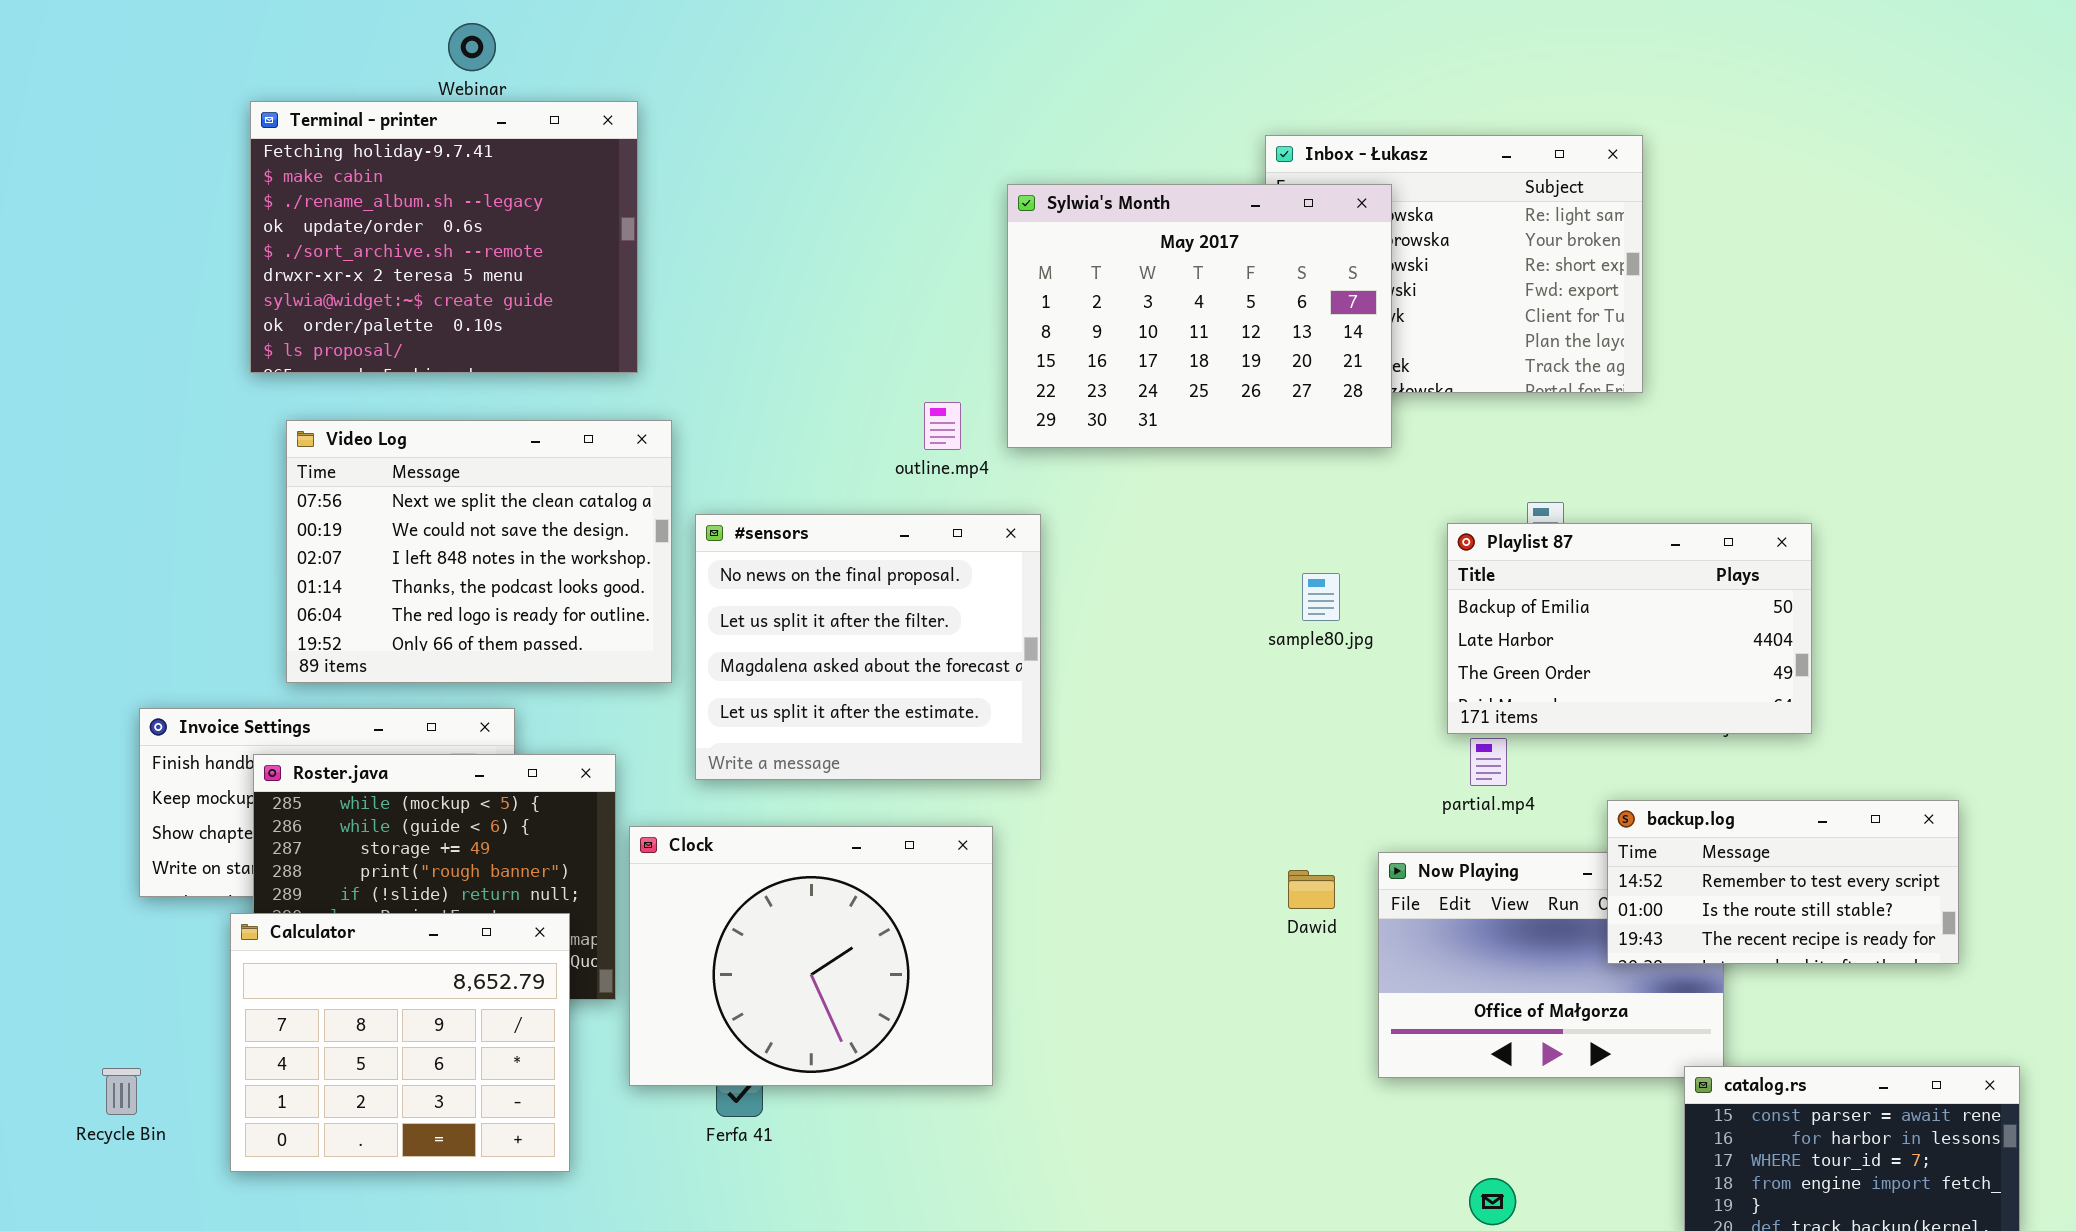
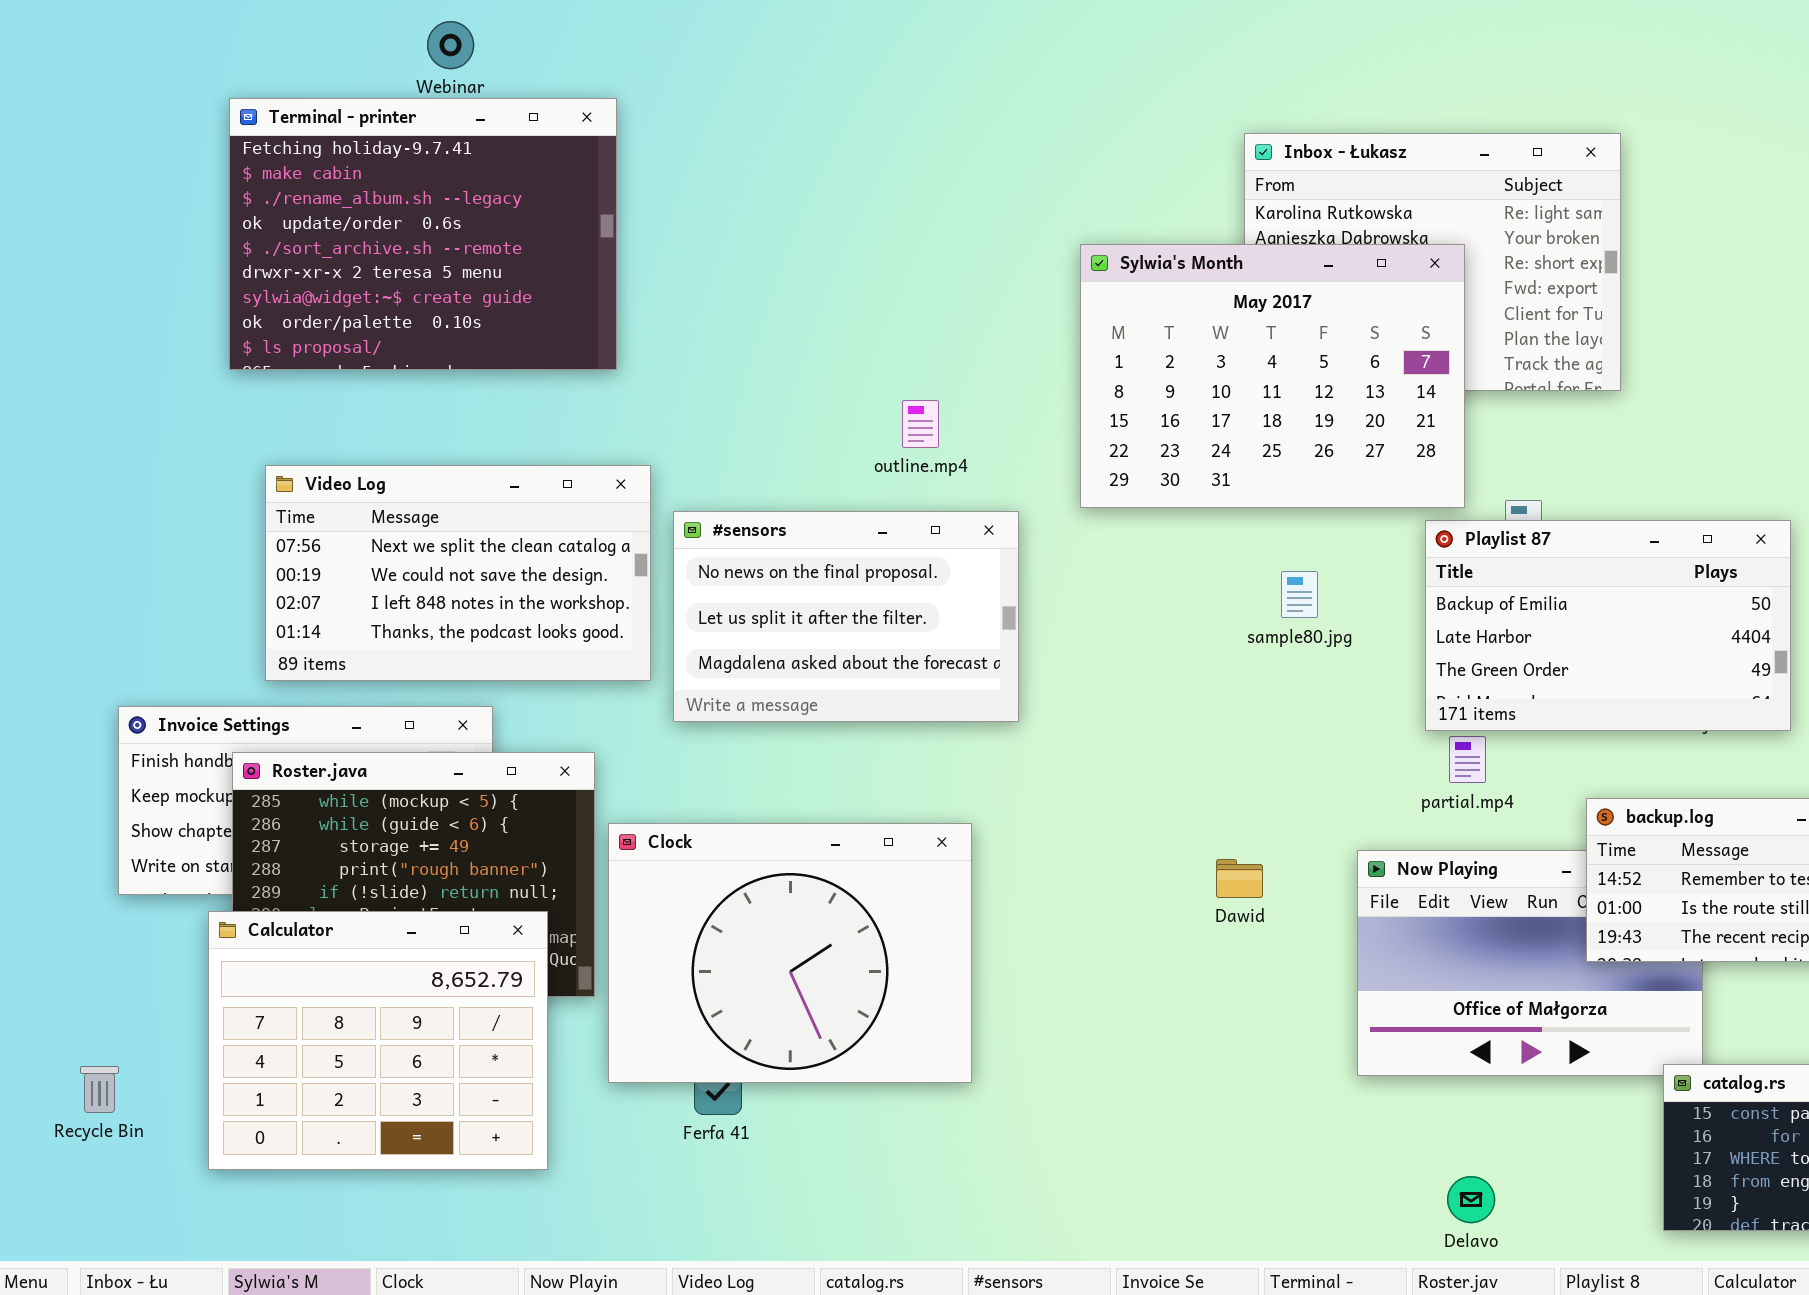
Sylwia's Month: [1007,184,1392,448] -> [1080,244,1465,508], moved
Video Log: [286,420,672,683] -> [265,465,651,681], resized
#sensors: [695,514,1041,780] -> [673,511,1019,722], resized
Dawid: [1288,870,1335,909] -> [1216,859,1263,898], moved

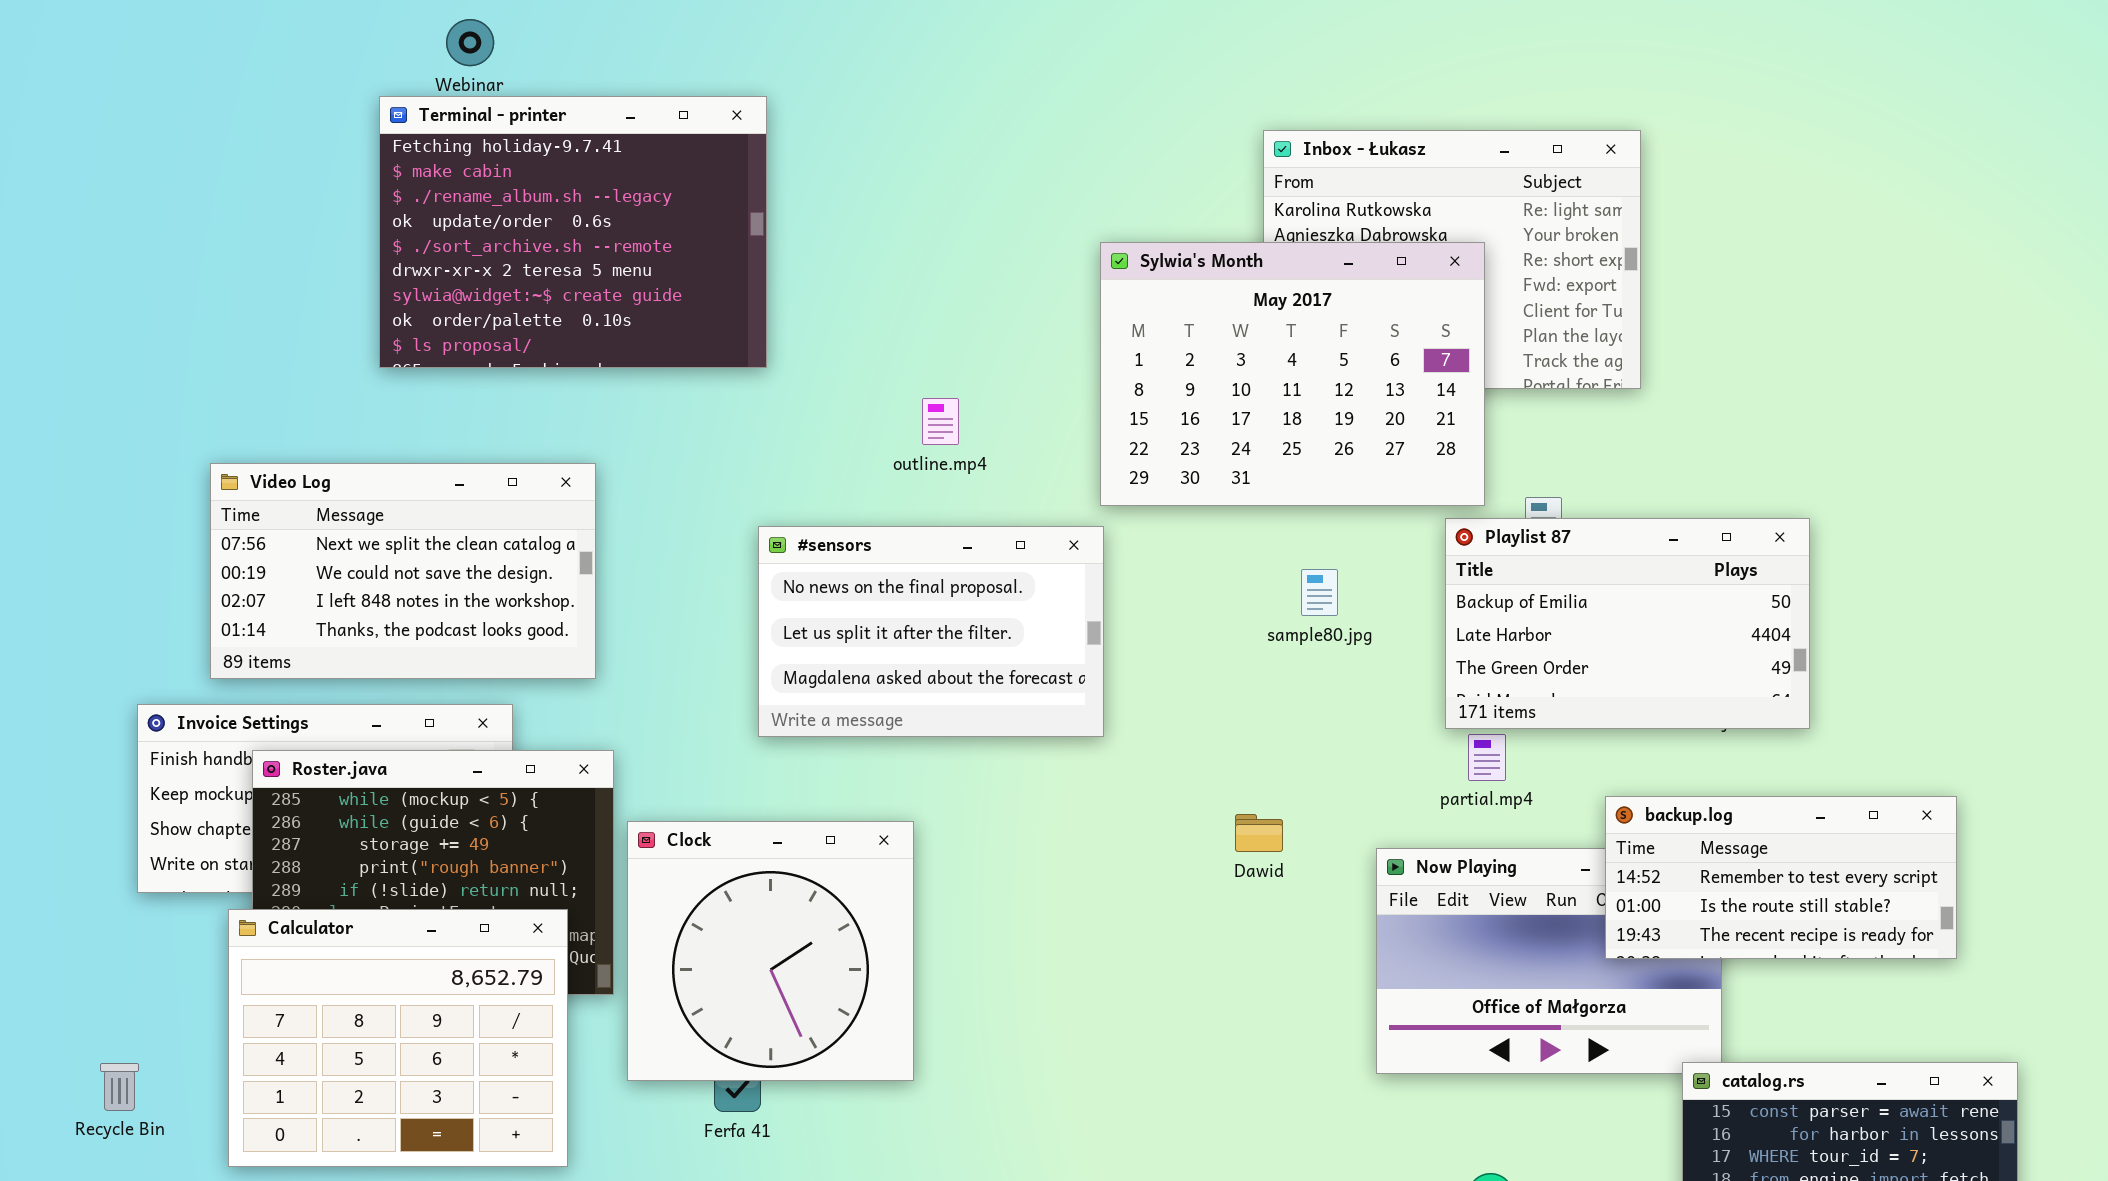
Terminal - printer: [229,98,617,370] -> [379,96,767,368], moved
Video Log: [265,465,651,681] -> [210,463,596,679], moved
#sensors: [673,511,1019,722] -> [758,526,1104,737], moved
Clock: [608,823,972,1083] -> [627,821,914,1081], resized
Dawid: [1216,859,1263,898] -> [1235,814,1283,852], moved

